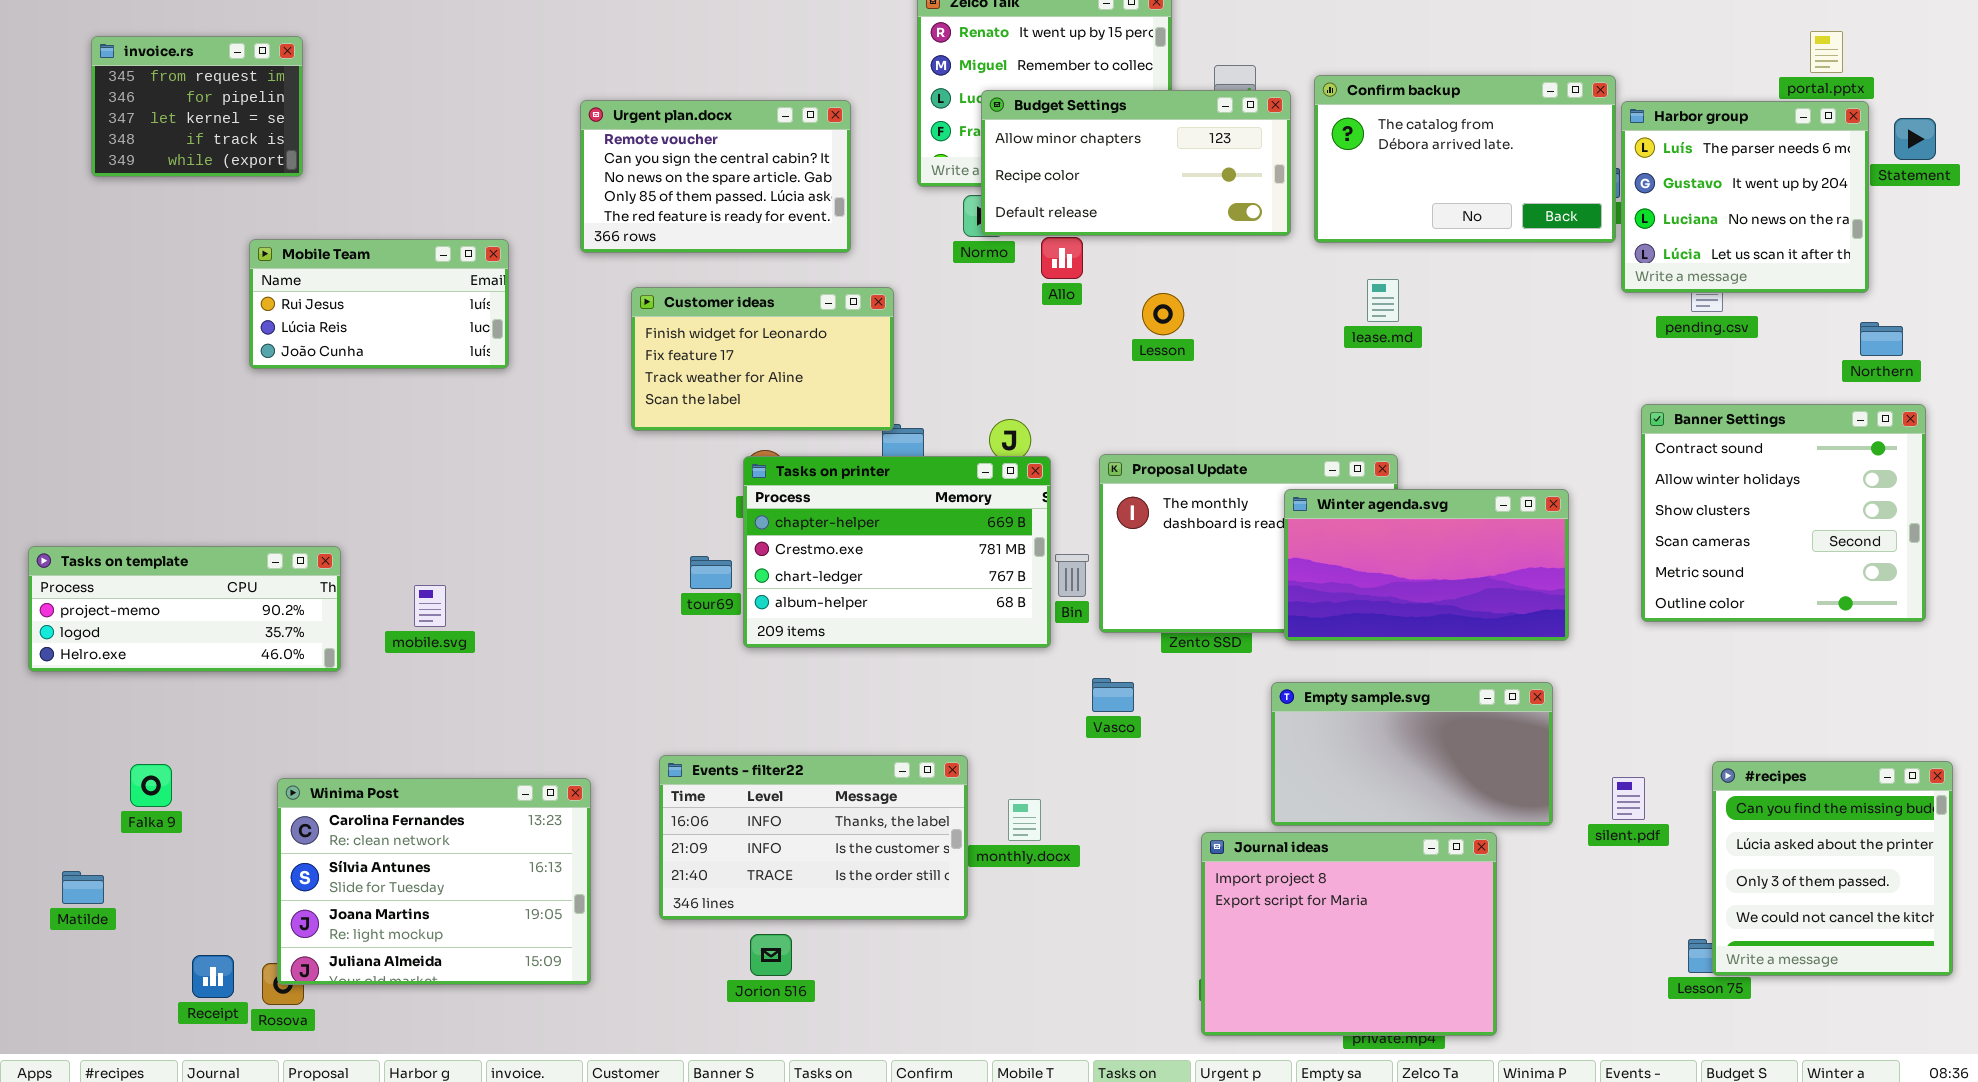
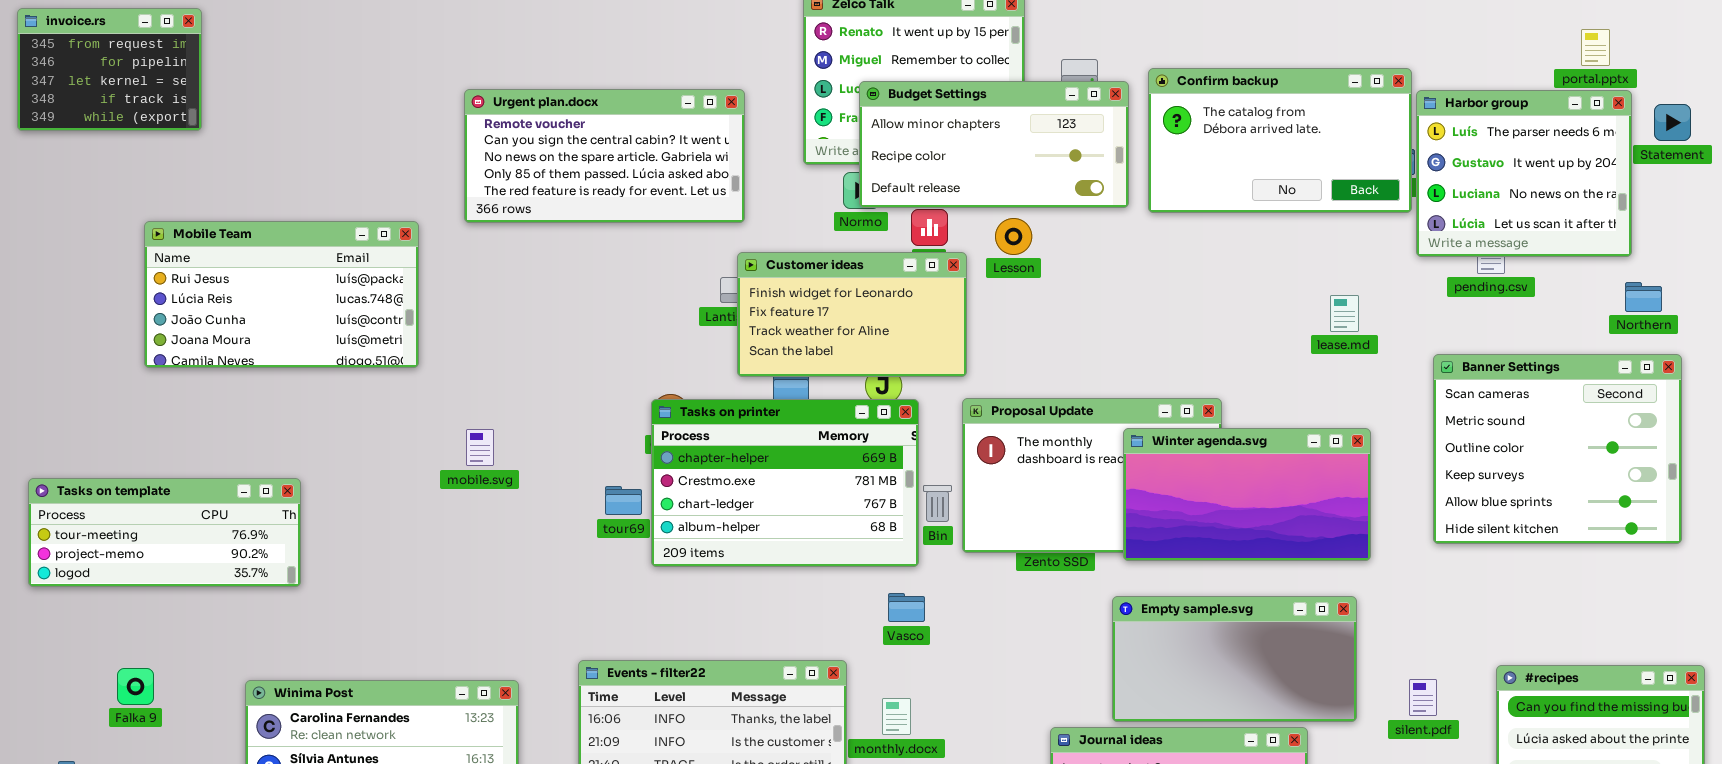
invoice.rs: [91,36,303,177] -> [17,8,202,131], moved
Urgent plan.docx: [580,100,851,253] -> [464,89,745,223], resized
Mobile Team: [249,239,509,369] -> [144,221,419,368], moved, resized
lease.md: [1367,279,1399,322] -> [1330,295,1359,332], moved
Customer ideas: [631,287,894,431] -> [737,252,967,377], moved
Lesson: [1142,293,1184,335] -> [995,218,1032,255], moved
Banner Settings: [1641,404,1926,622] -> [1433,354,1682,544], scrolled down 3 rows
Tasks on template: [28,546,341,672] -> [28,478,301,587], scrolled up 1 row
mobile.svg: [414,585,446,627] -> [466,429,494,466], moved
Vasco: [1092,678,1134,712] -> [888,593,925,622], moved

